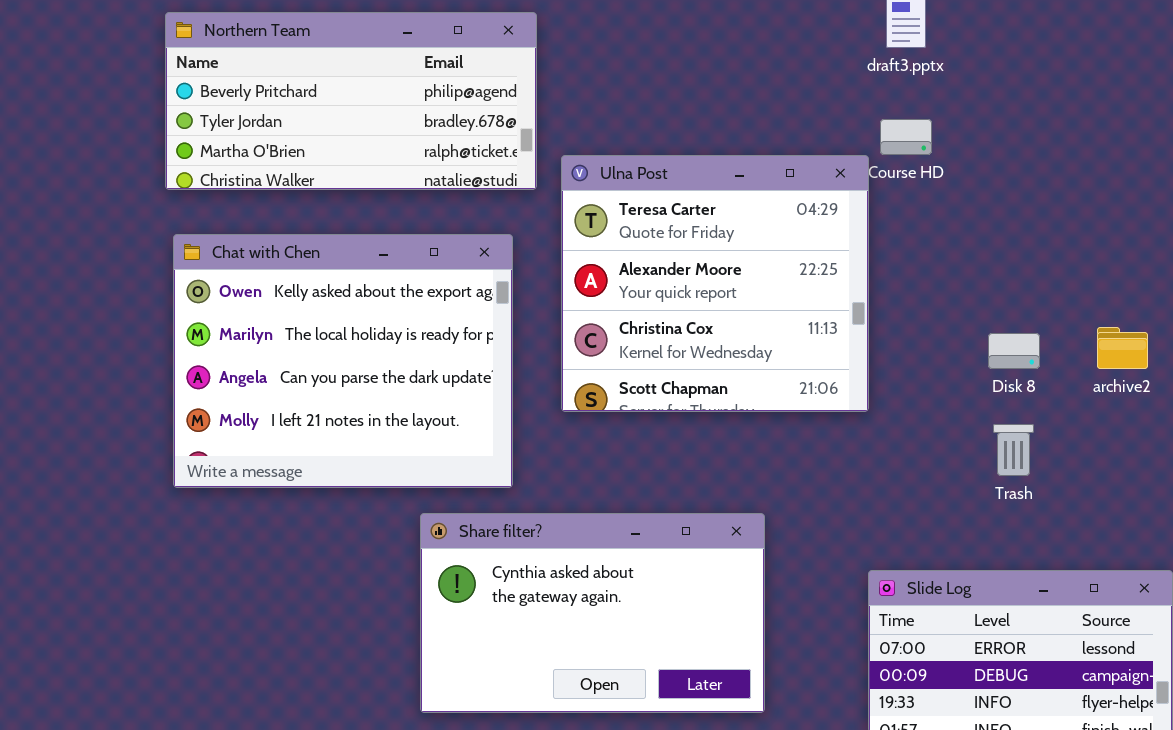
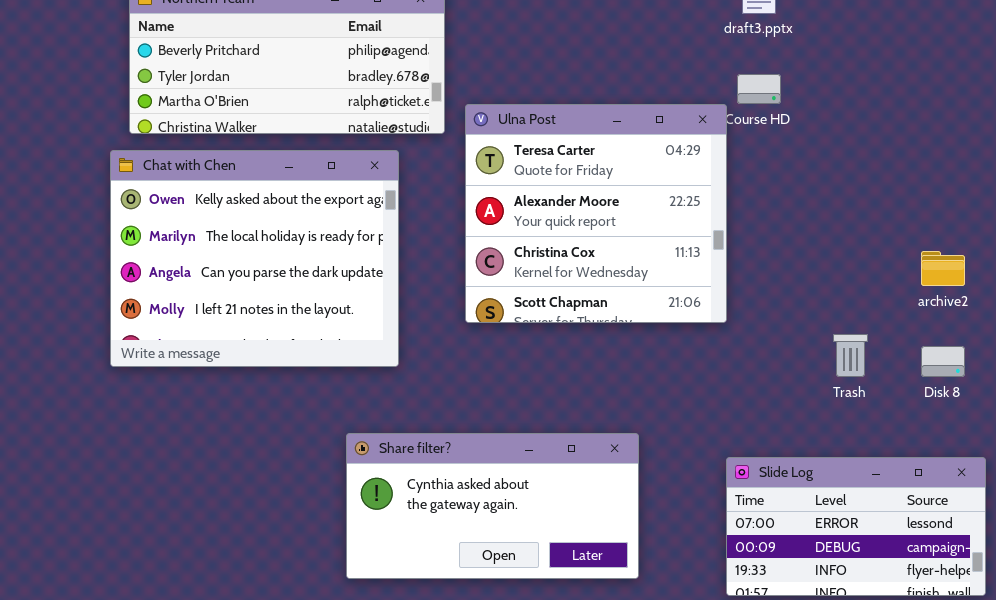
Chat with Chen: [173,234,513,488] -> [110,150,399,367], moved
Disk 8: [988,333,1040,369] -> [921,346,965,377], moved
Share filter?: [420,513,765,713] -> [346,433,639,579], resized

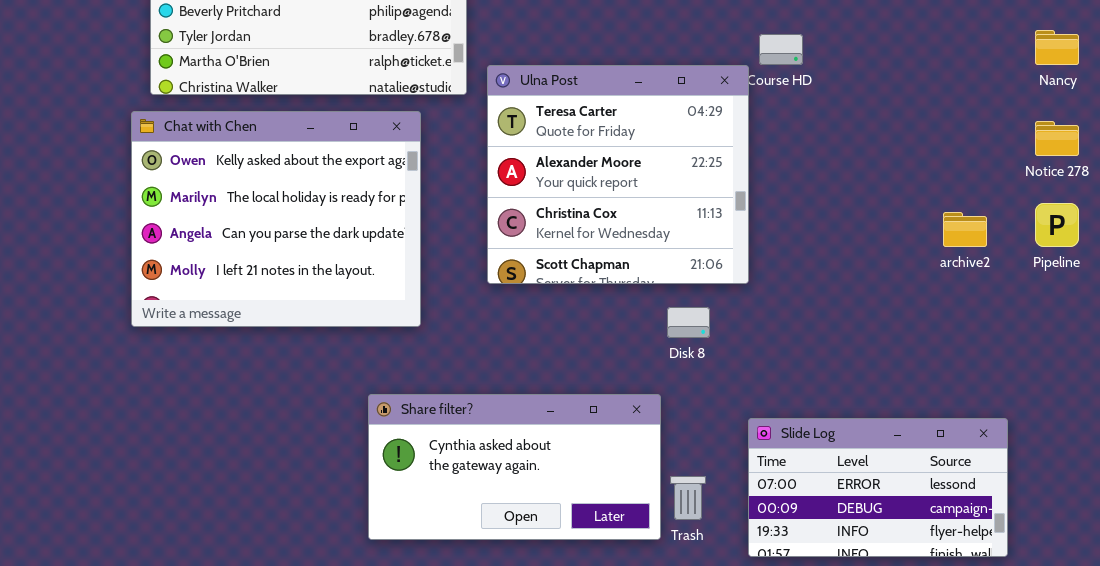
Trash: [833,334,868,377] -> [670,476,706,520], moved
Disk 8: [921,346,965,377] -> [667,307,710,338], moved

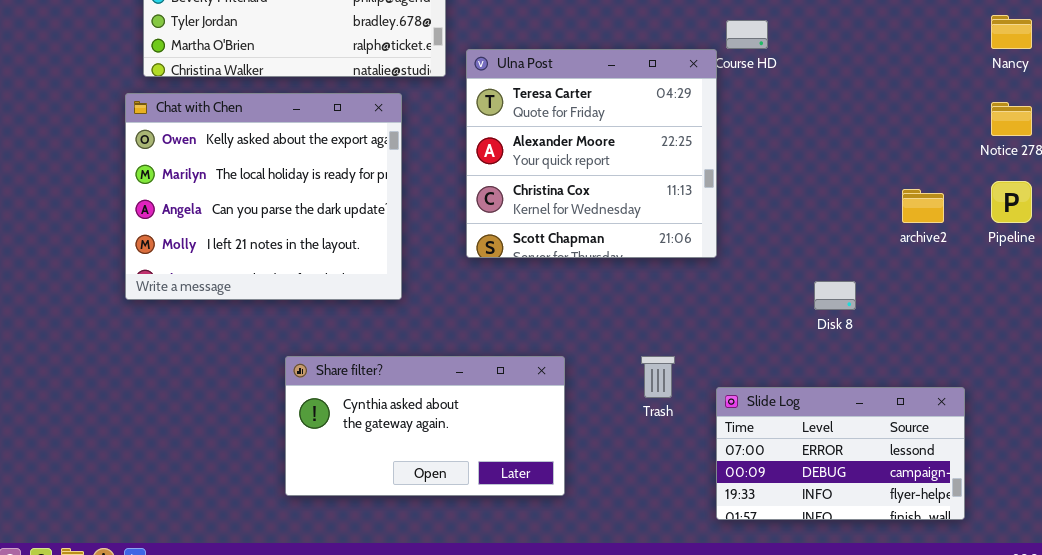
Disk 8: [667,307,710,338] -> [814,281,856,310], moved
Share filter?: [368,394,661,540] -> [285,356,565,496], moved
Trash: [670,476,706,520] -> [641,356,675,398], moved

